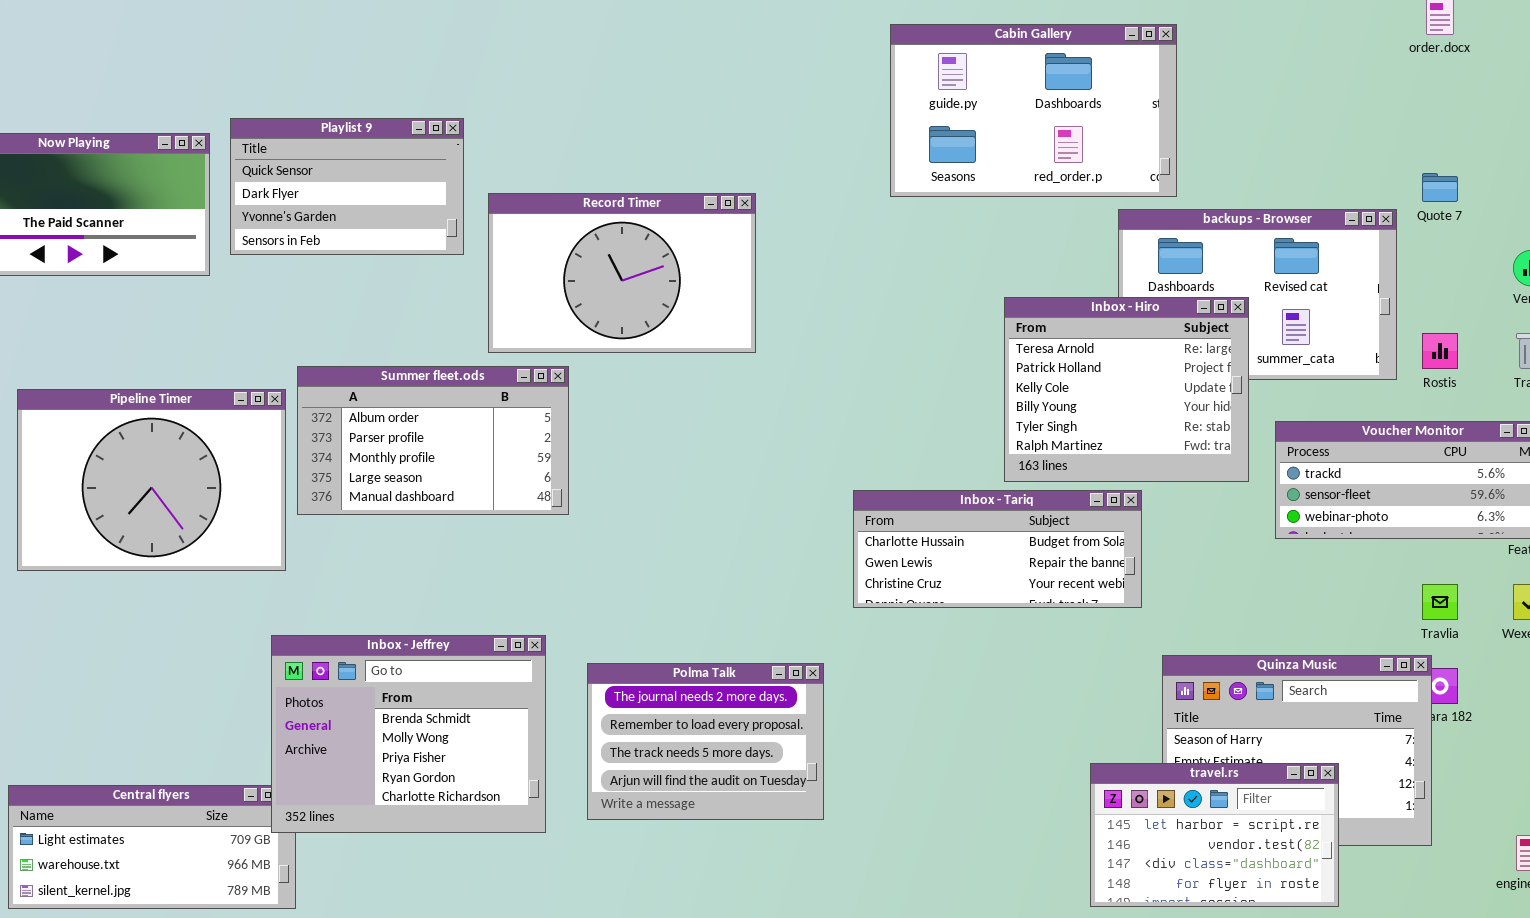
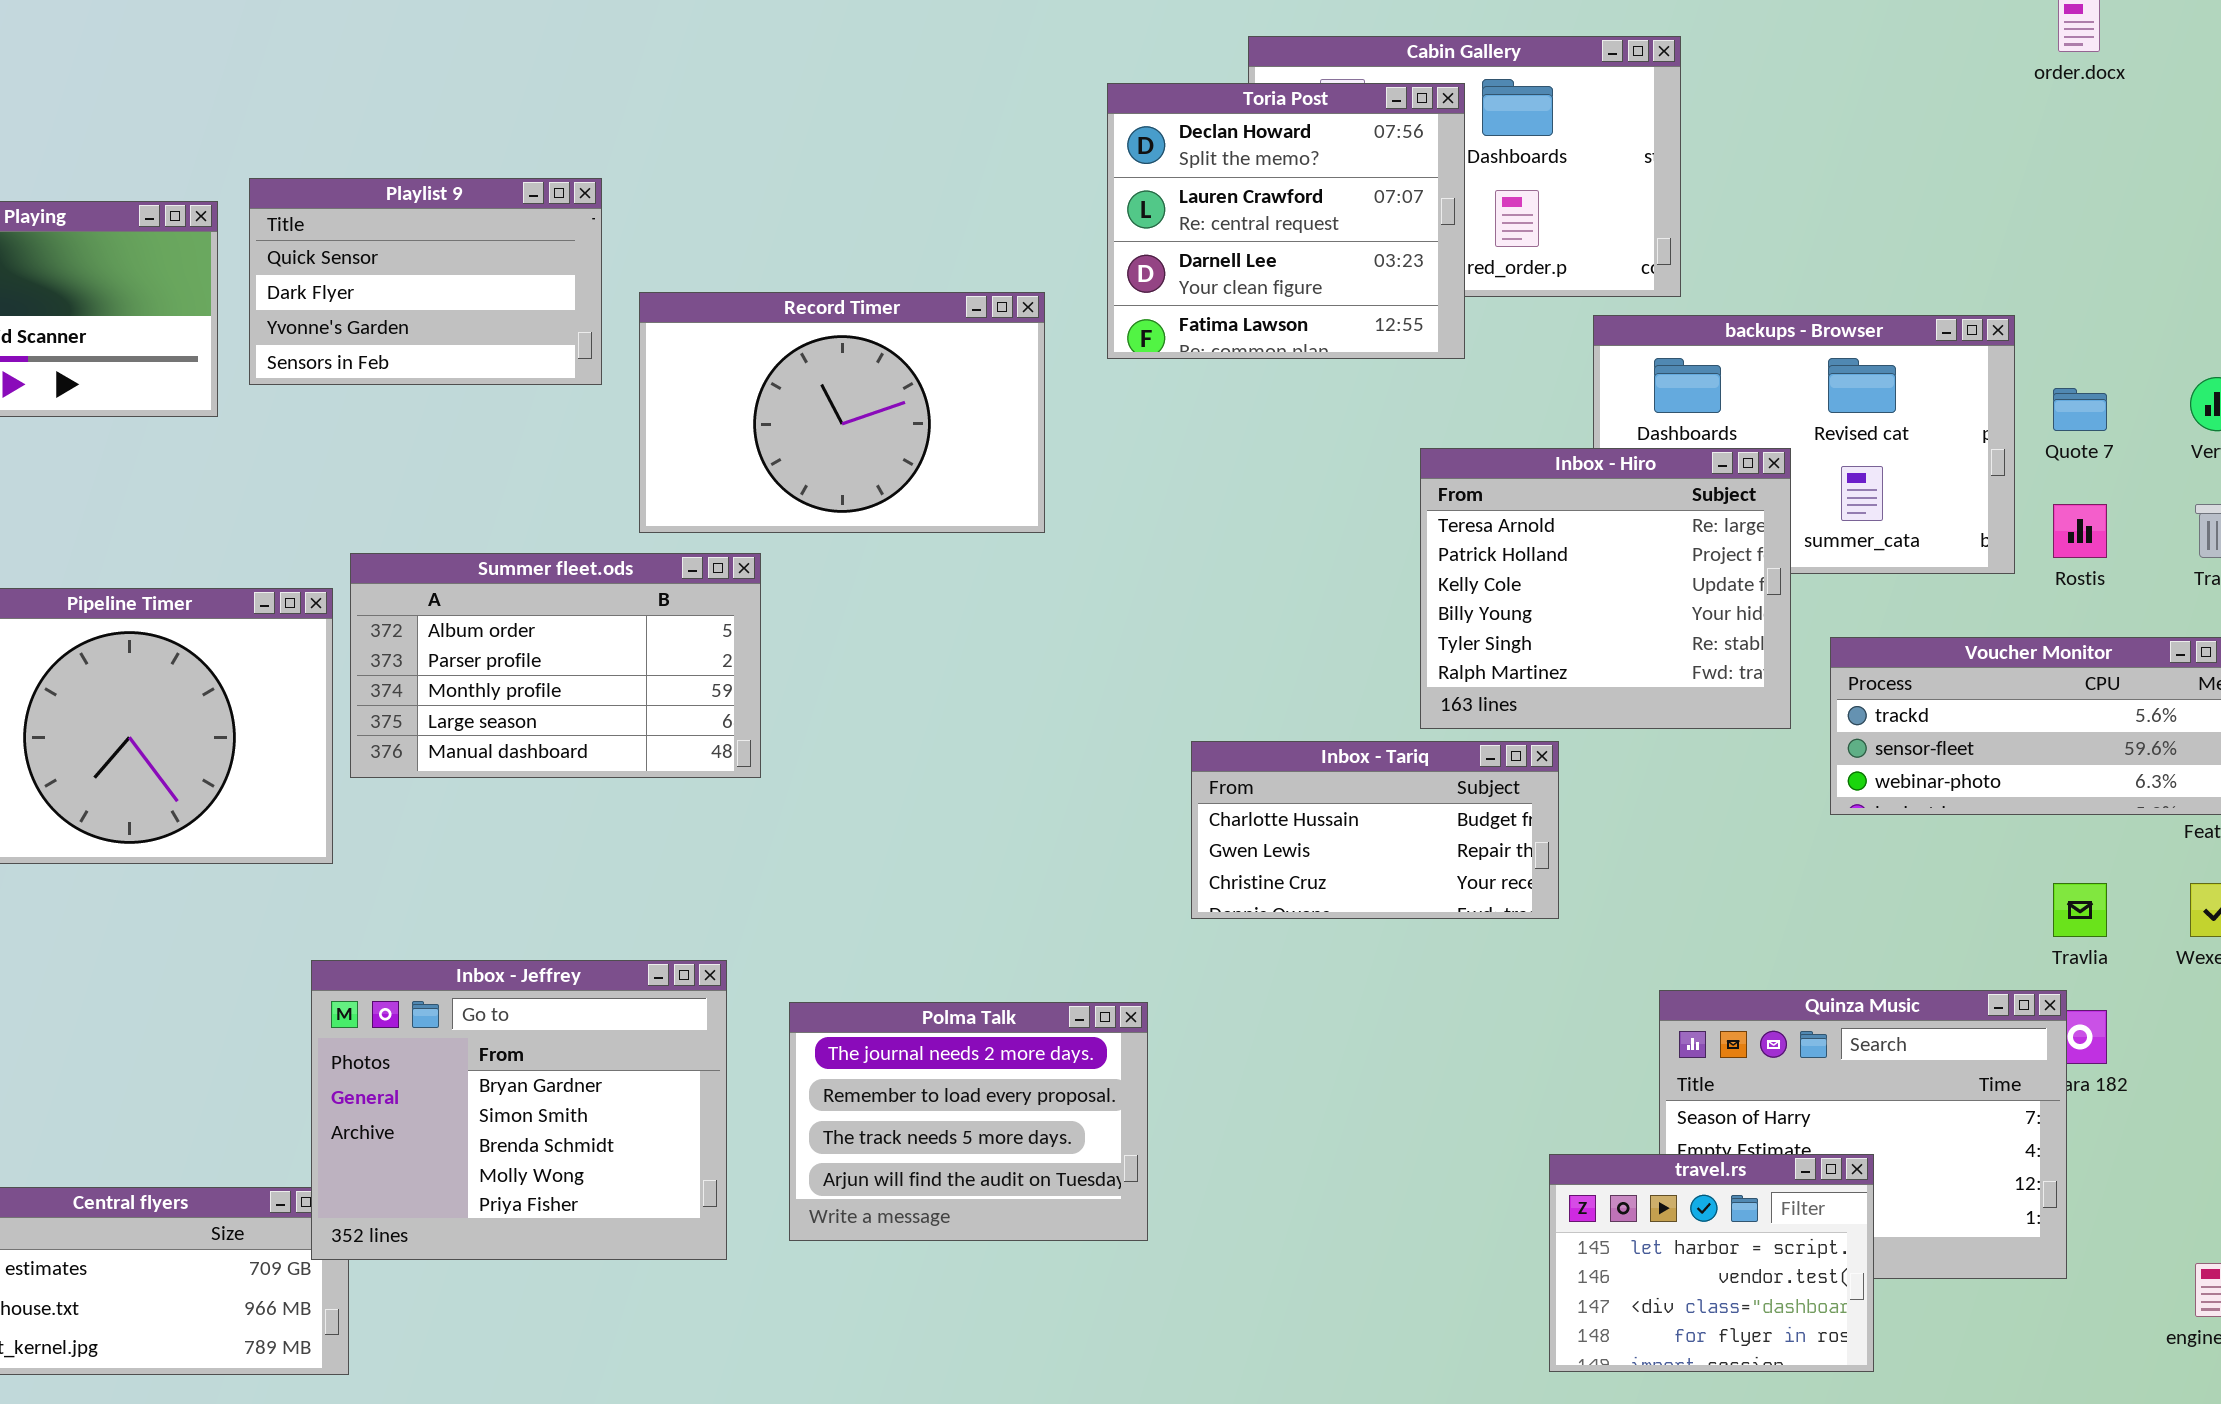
Toria Post: none -> [1107,83,1465,359], opened
Quote 7: [1422,173,1458,202] -> [2053,388,2107,431], moved
Inbox - Tariq: [853,490,1142,608] -> [1191,741,1559,919], resized
Inbox - Jeffrey: [271,635,546,833] -> [311,960,727,1260], scrolled up 2 rows
travel.rs: [1090,763,1339,907] -> [1549,1154,1874,1372], resized

